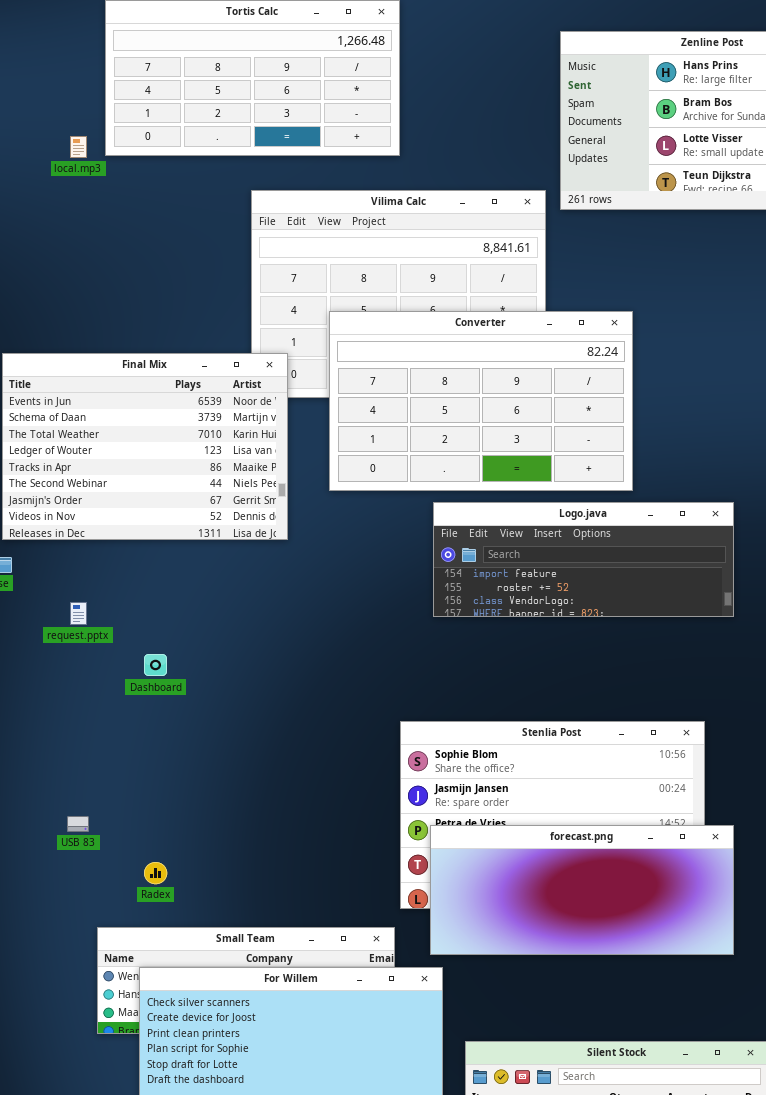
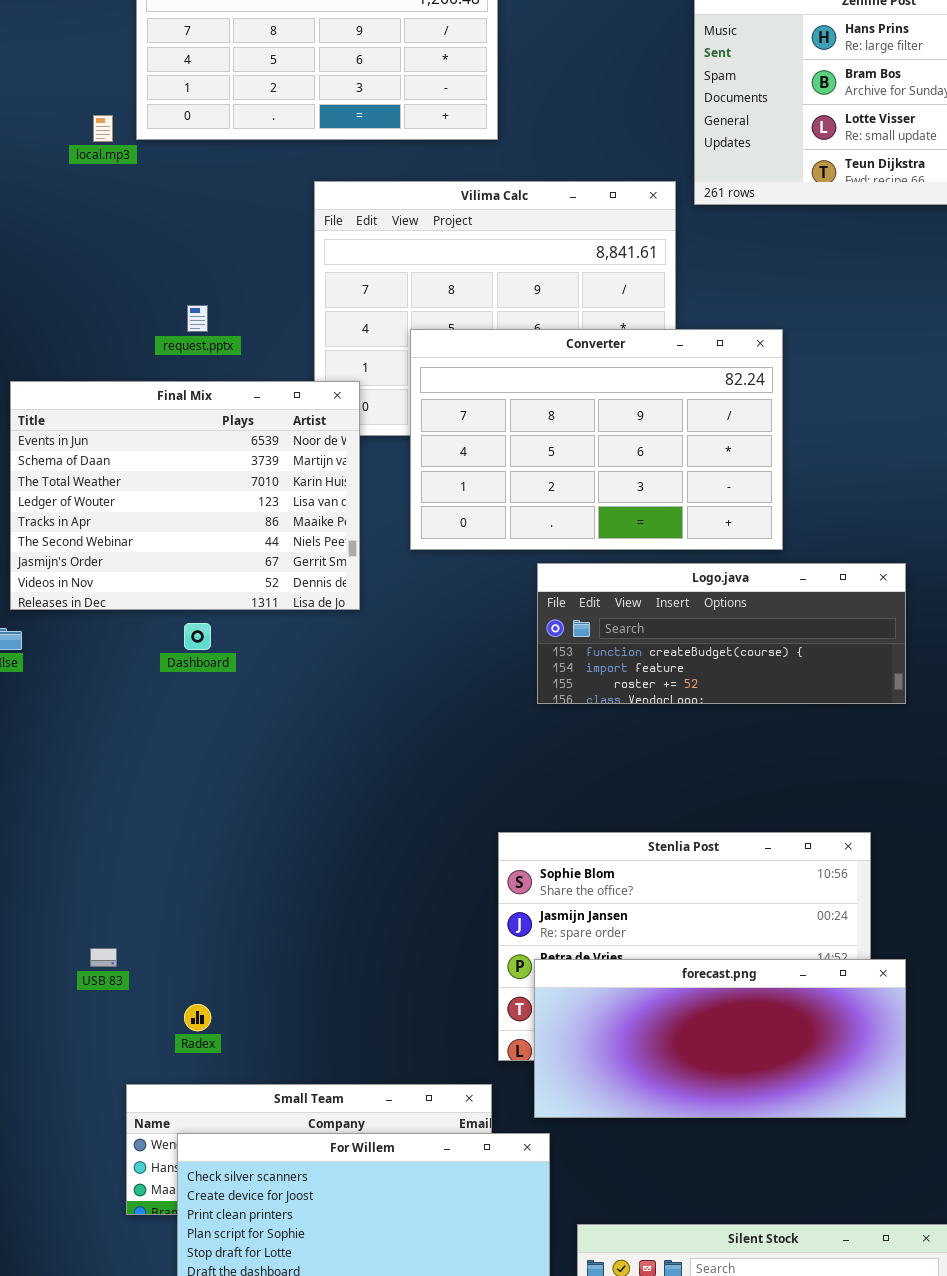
Logo.java: [433,502,734,617] -> [537,563,906,704], scrolled up 1 row
request.pptx: [70,602,87,625] -> [187,305,208,332], moved
Dashboard: [144,654,167,676] -> [184,623,211,650], moved

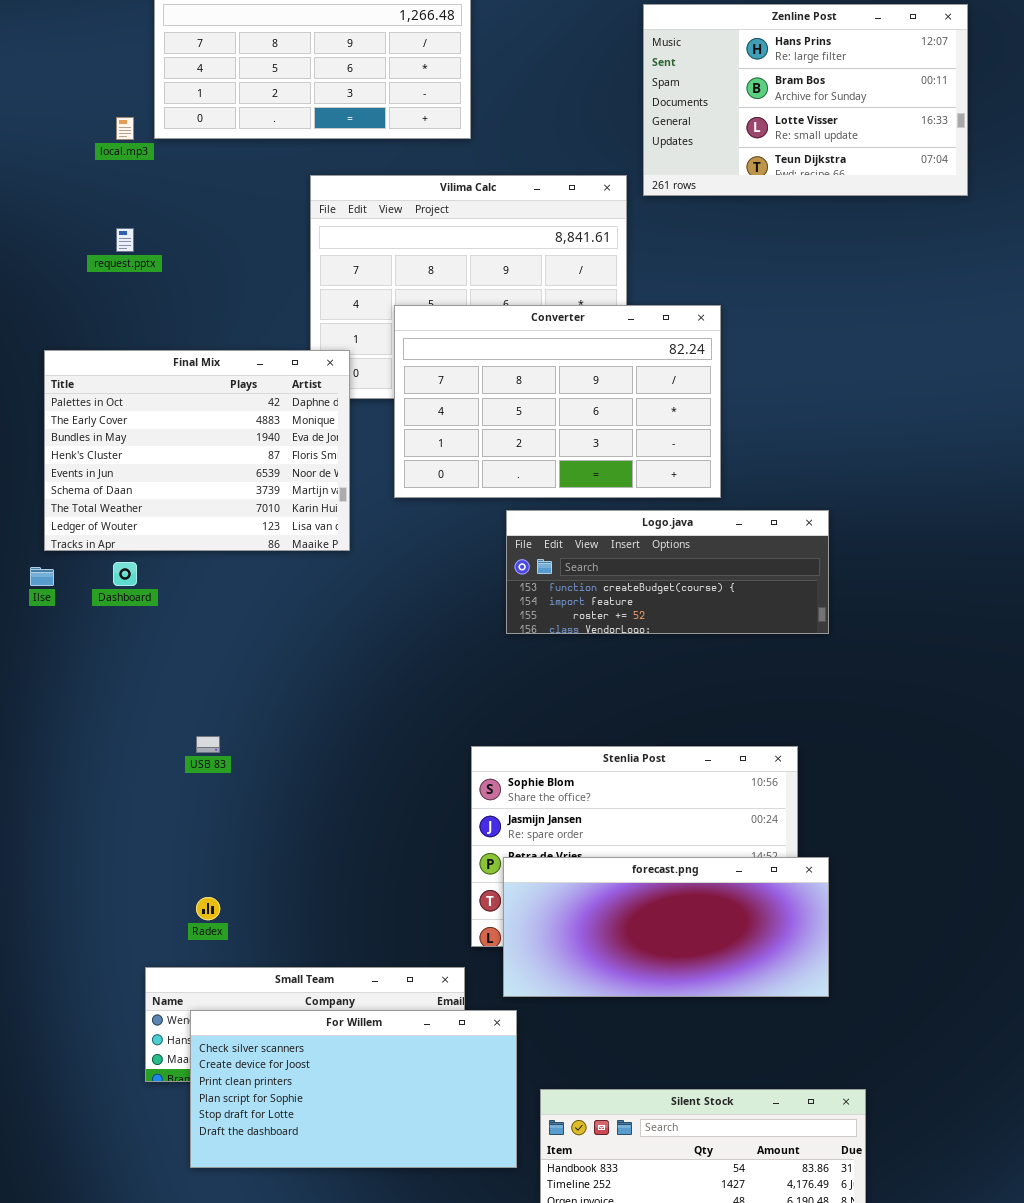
request.pptx: [187,305,208,332] -> [116,228,134,252], moved
Final Mix: [10,381,360,610] -> [44,350,350,551], scrolled up 4 rows
Dashboard: [184,623,211,650] -> [113,562,137,586], moved
USB 83: [90,948,117,967] -> [196,736,220,753], moved

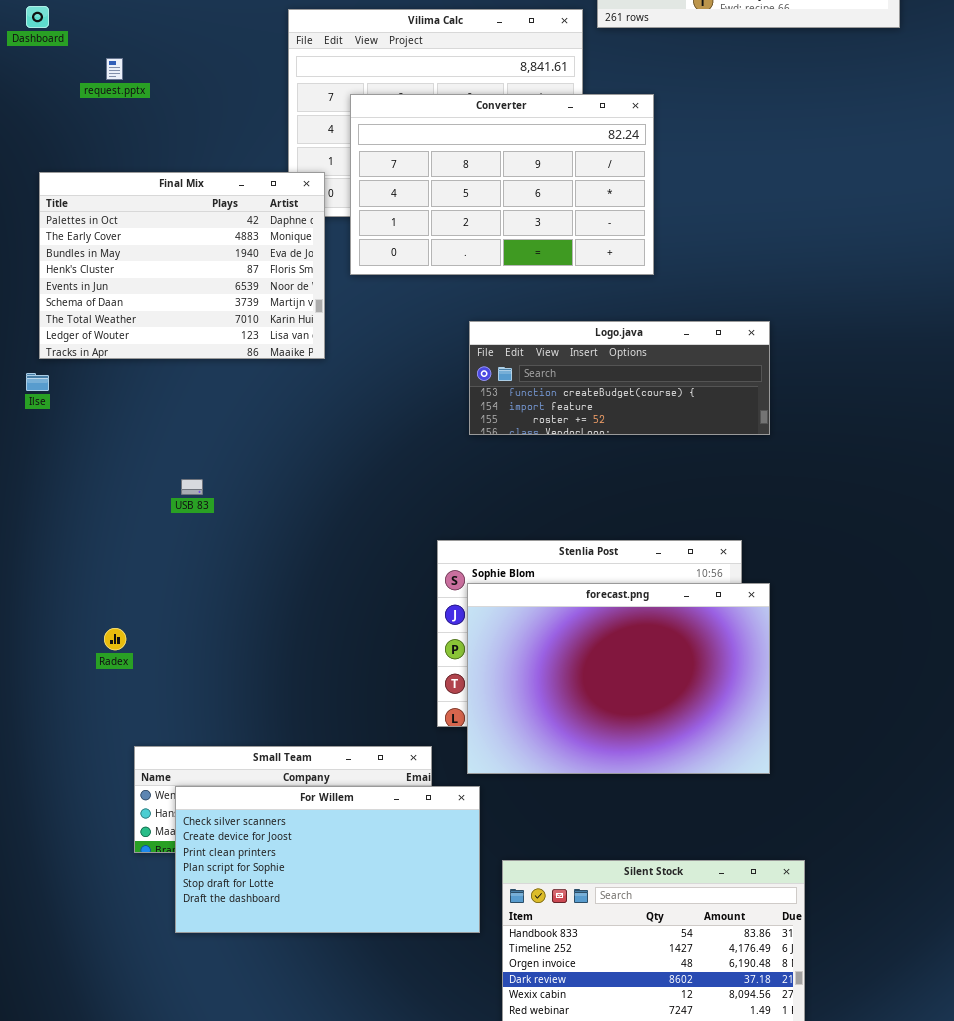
Converter: [394,305,721,498] -> [350,94,654,275], moved
Dashboard: [113,562,137,586] -> [26,6,49,28], moved
USB 83: [196,736,220,753] -> [181,479,203,495], moved
forecast.png: [503,857,829,997] -> [467,583,770,774], resized
Radex: [196,897,220,920] -> [104,628,126,650], moved

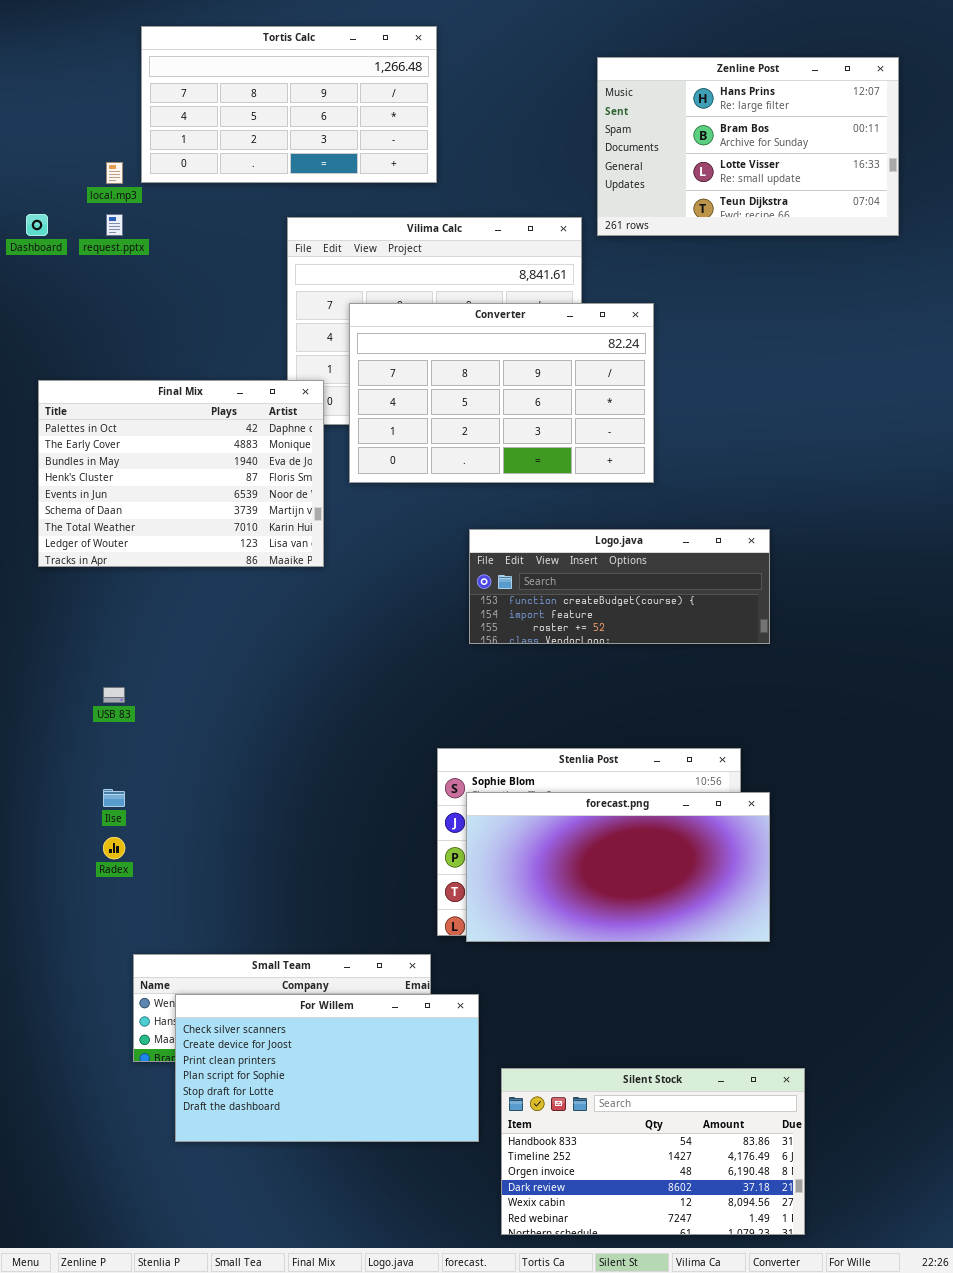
request.pptx: [106,58,123,80] -> [106,214,123,236], moved
Ilse: [26,373,49,391] -> [103,789,125,807], moved
USB 83: [181,479,203,495] -> [103,687,125,703], moved
forecast.png: [467,583,770,774] -> [466,792,770,942], resized

